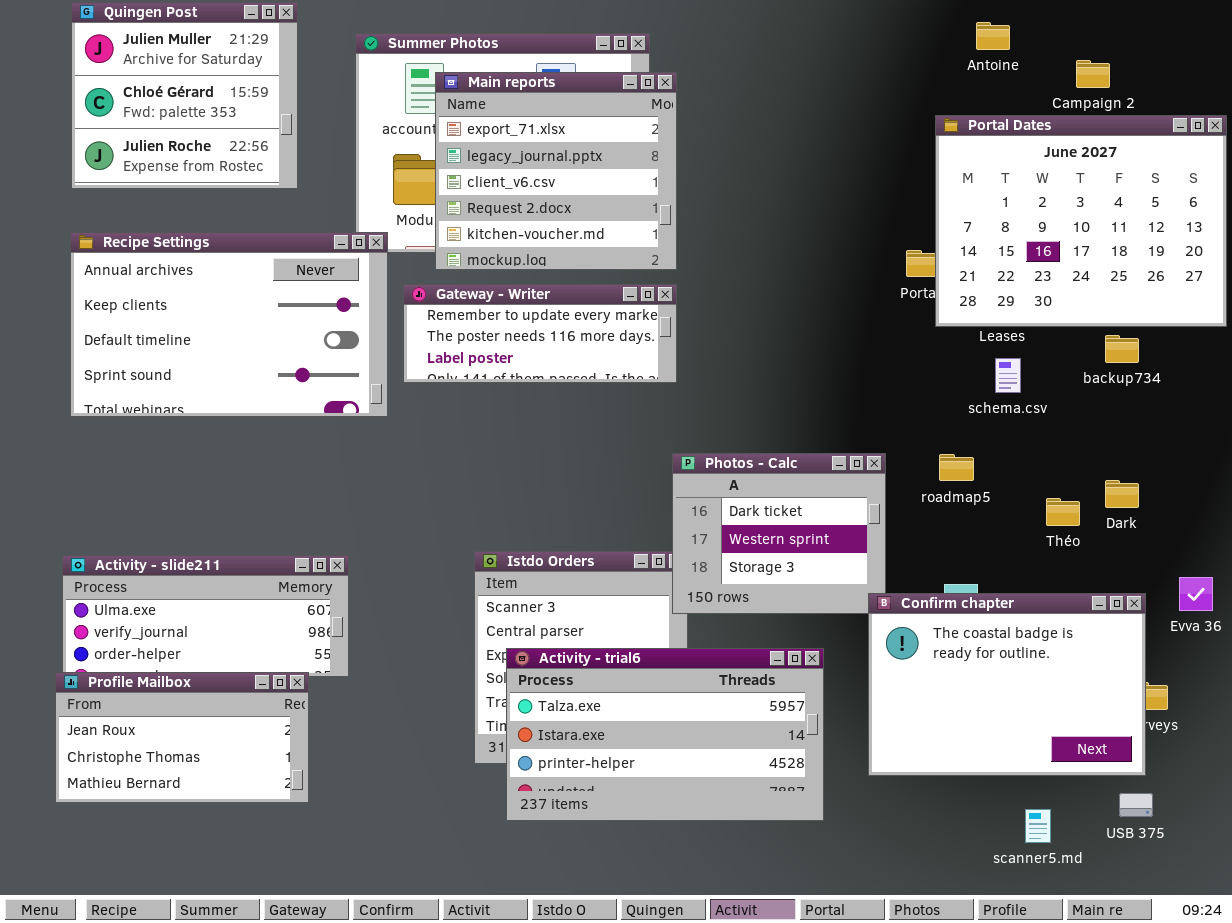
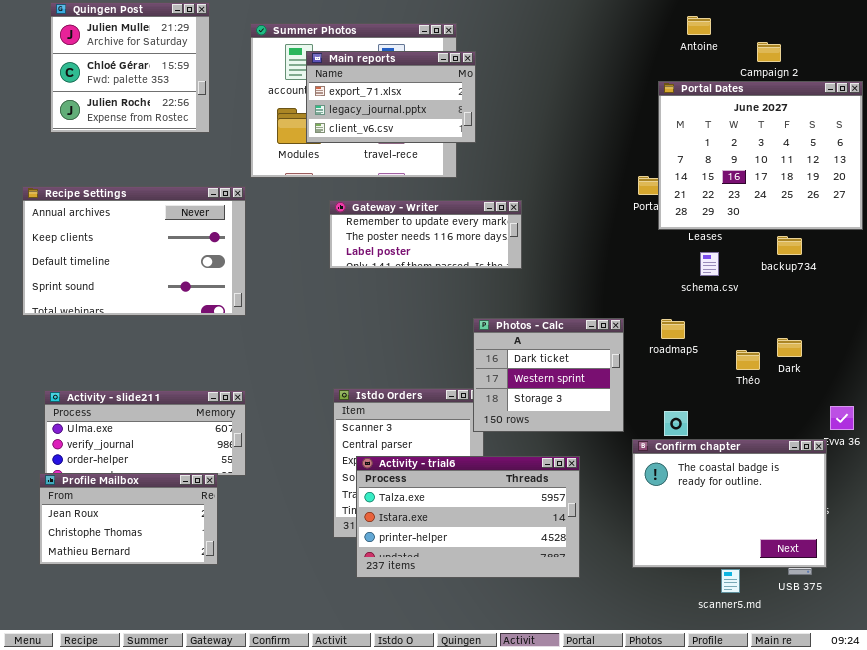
Main reports: [435,72,677,270] -> [306,51,476,143], resized
Recipe Settings: [70,232,388,417] -> [22,186,246,316], moved
Gateway - Writer: [403,284,677,383] -> [329,200,522,269], moved
Confirm chapter: [868,593,1146,776] -> [632,439,827,568], moved

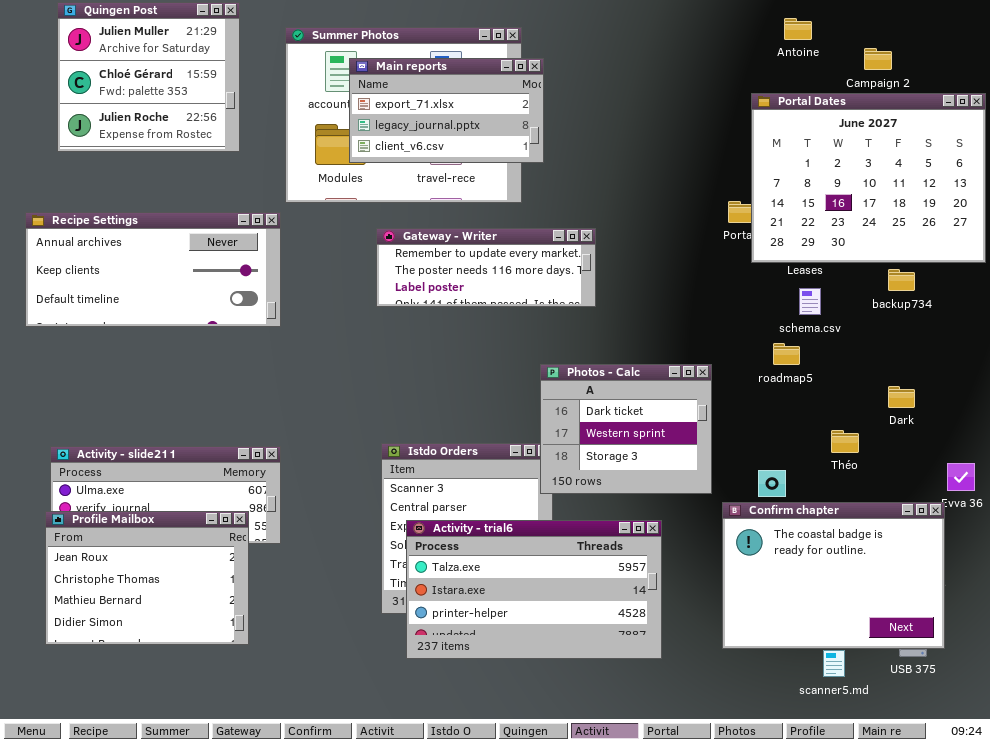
Recipe Settings: [22,186,246,316] -> [25,212,281,327], resized
roadmap5: [661,319,685,339] -> [773,343,800,365], moved
Théo: [736,350,760,370] -> [831,430,859,453], moved
Profile Mailbox: [39,473,218,565] -> [45,511,249,645], resized

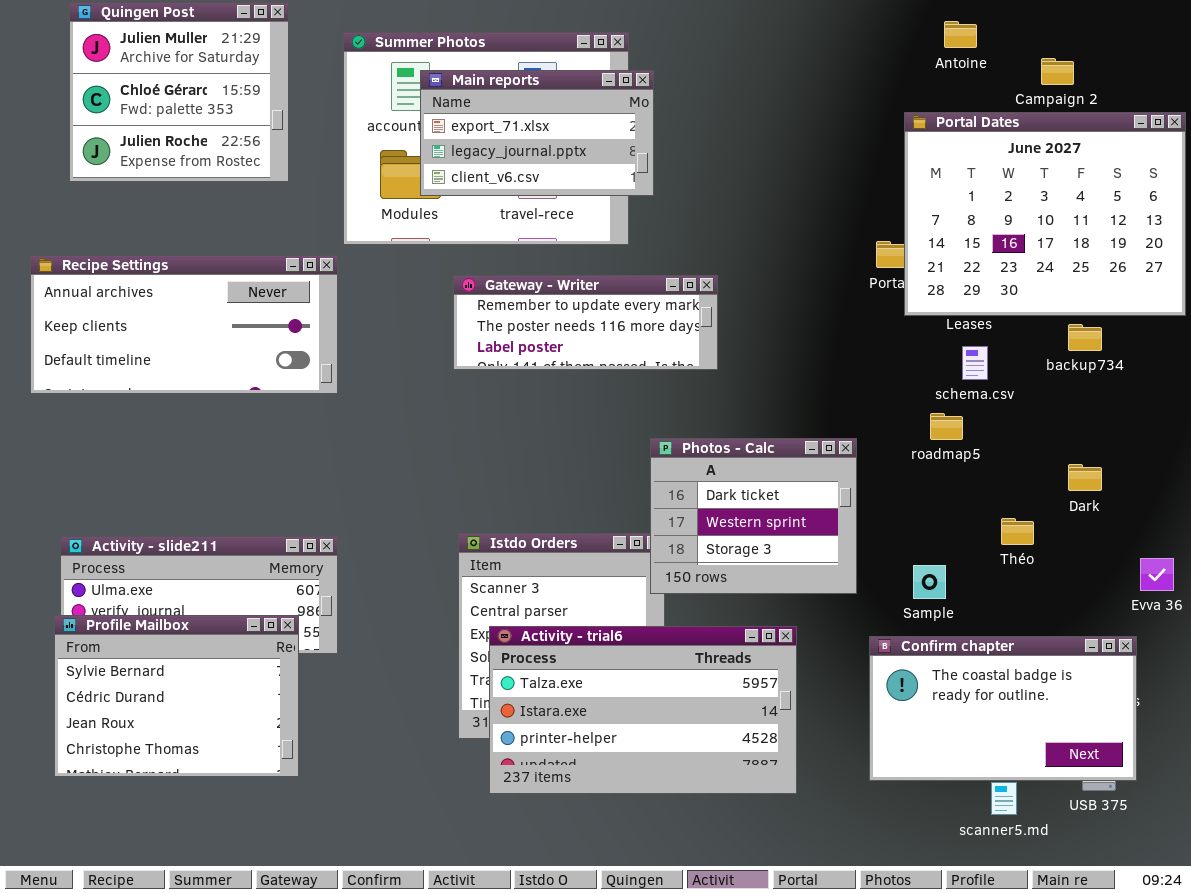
Confirm chapter: [722,502,945,649] -> [869,636,1137,781], resized
Profile Mailbox: [45,511,249,645] -> [54,615,299,777], scrolled up 2 rows

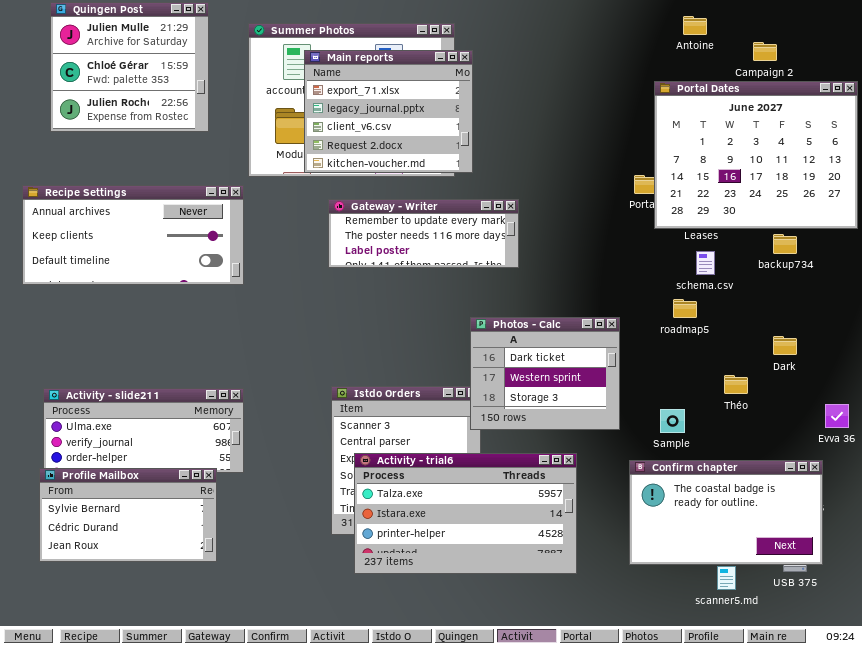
Main reports: [420,70,654,196] -> [304,50,473,173], resized
Profile Mailbox: [54,615,299,777] -> [39,468,217,562], resized

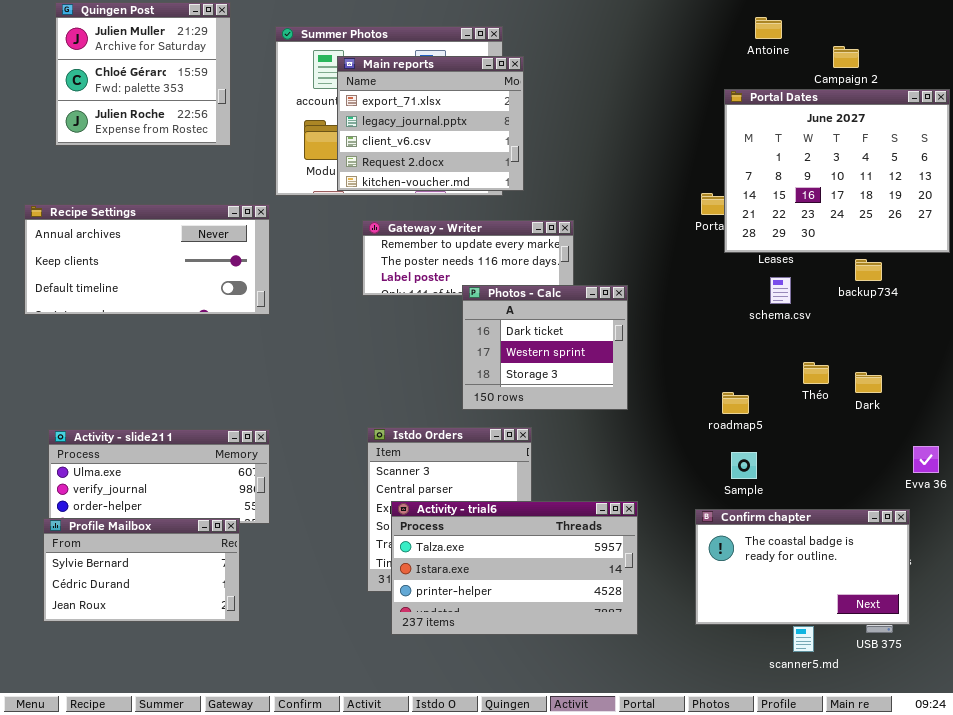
roadmap5: [673,299,697,318] -> [722,392,749,414], moved
Photos - Calc: [470,317,620,430] -> [462,285,628,410], moved
Théo: [724,375,748,394] -> [803,362,829,384], moved

